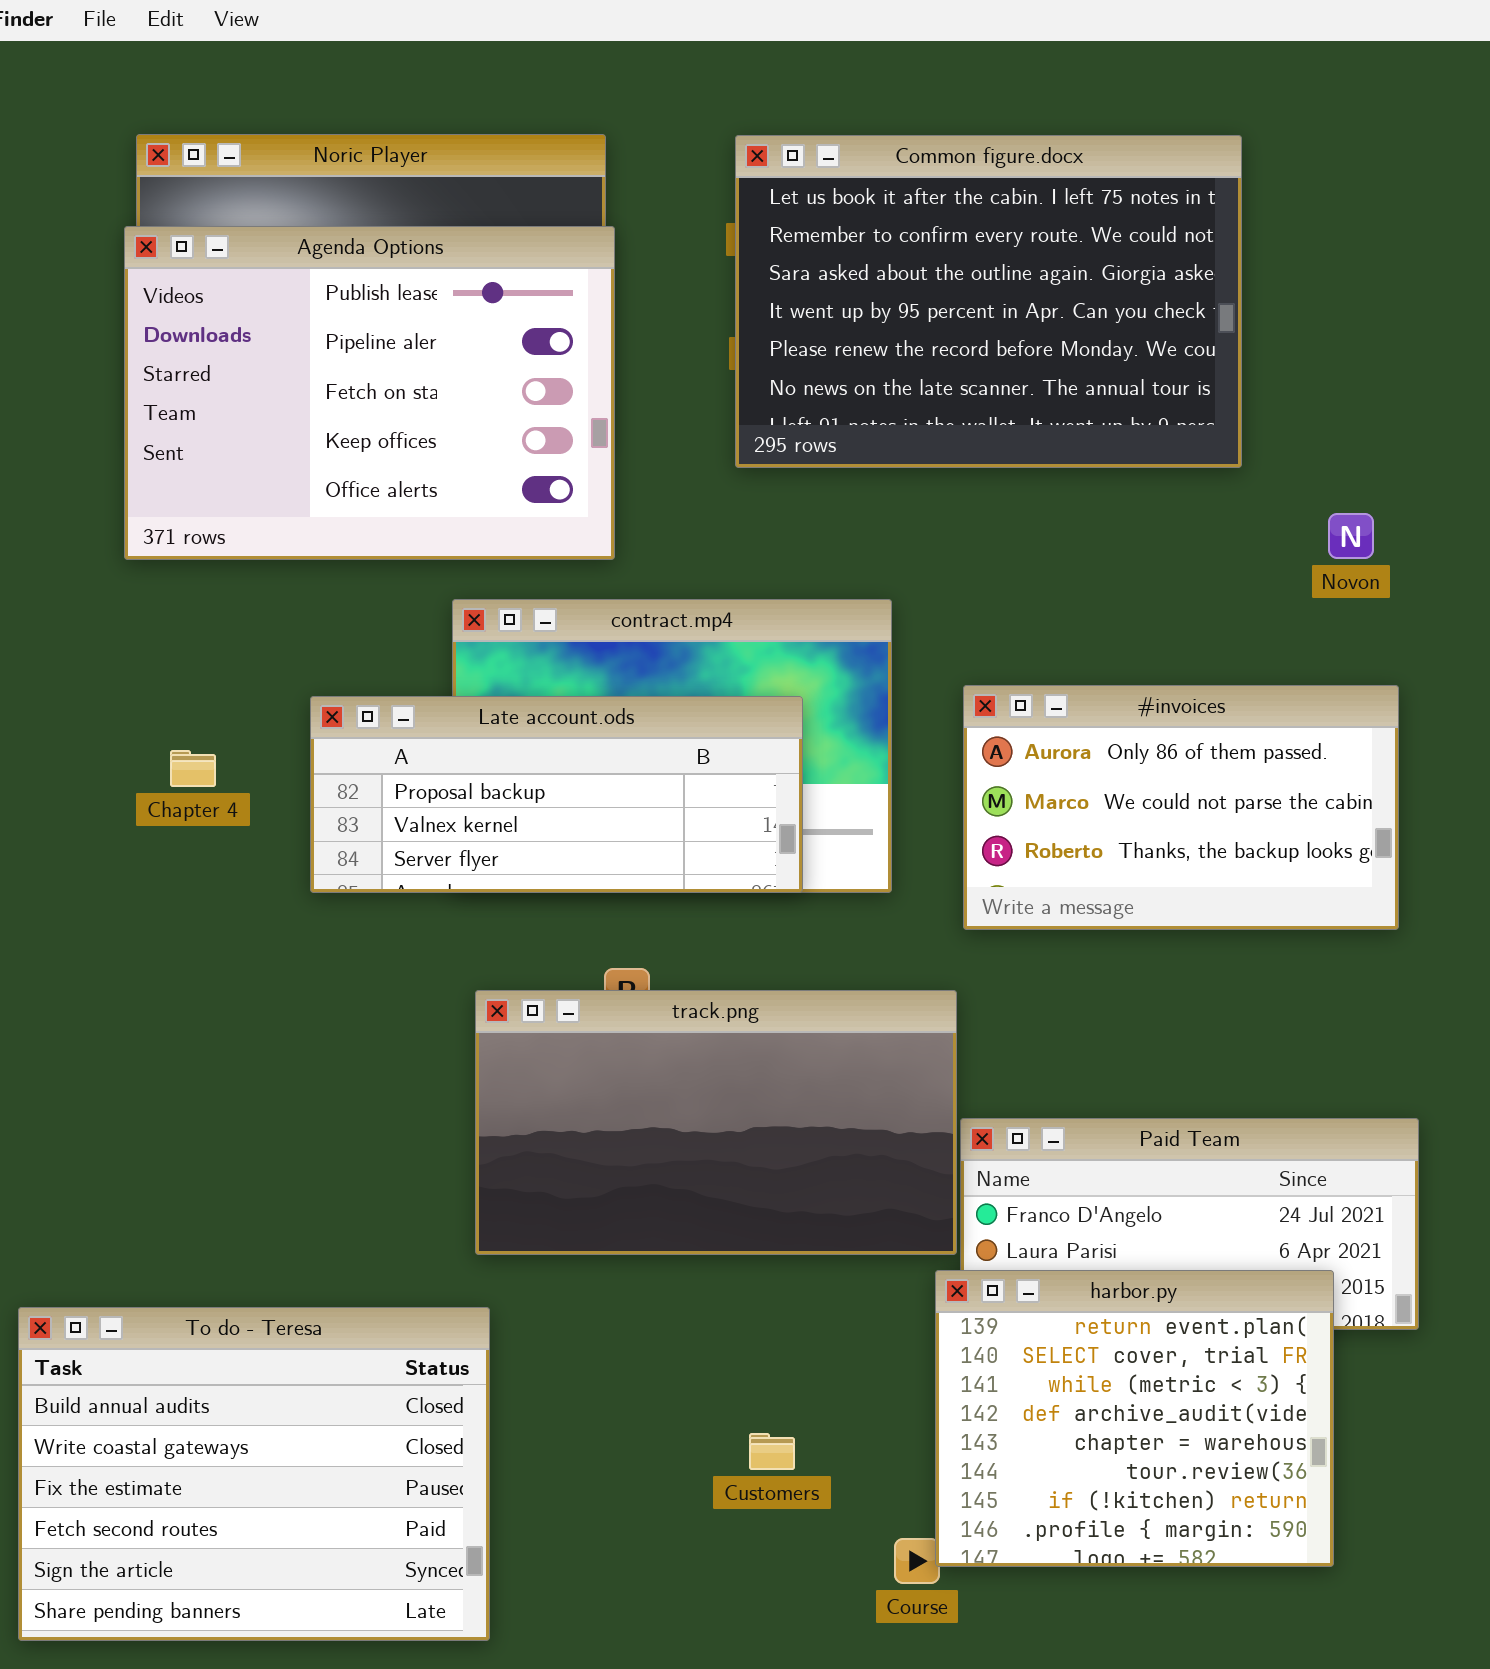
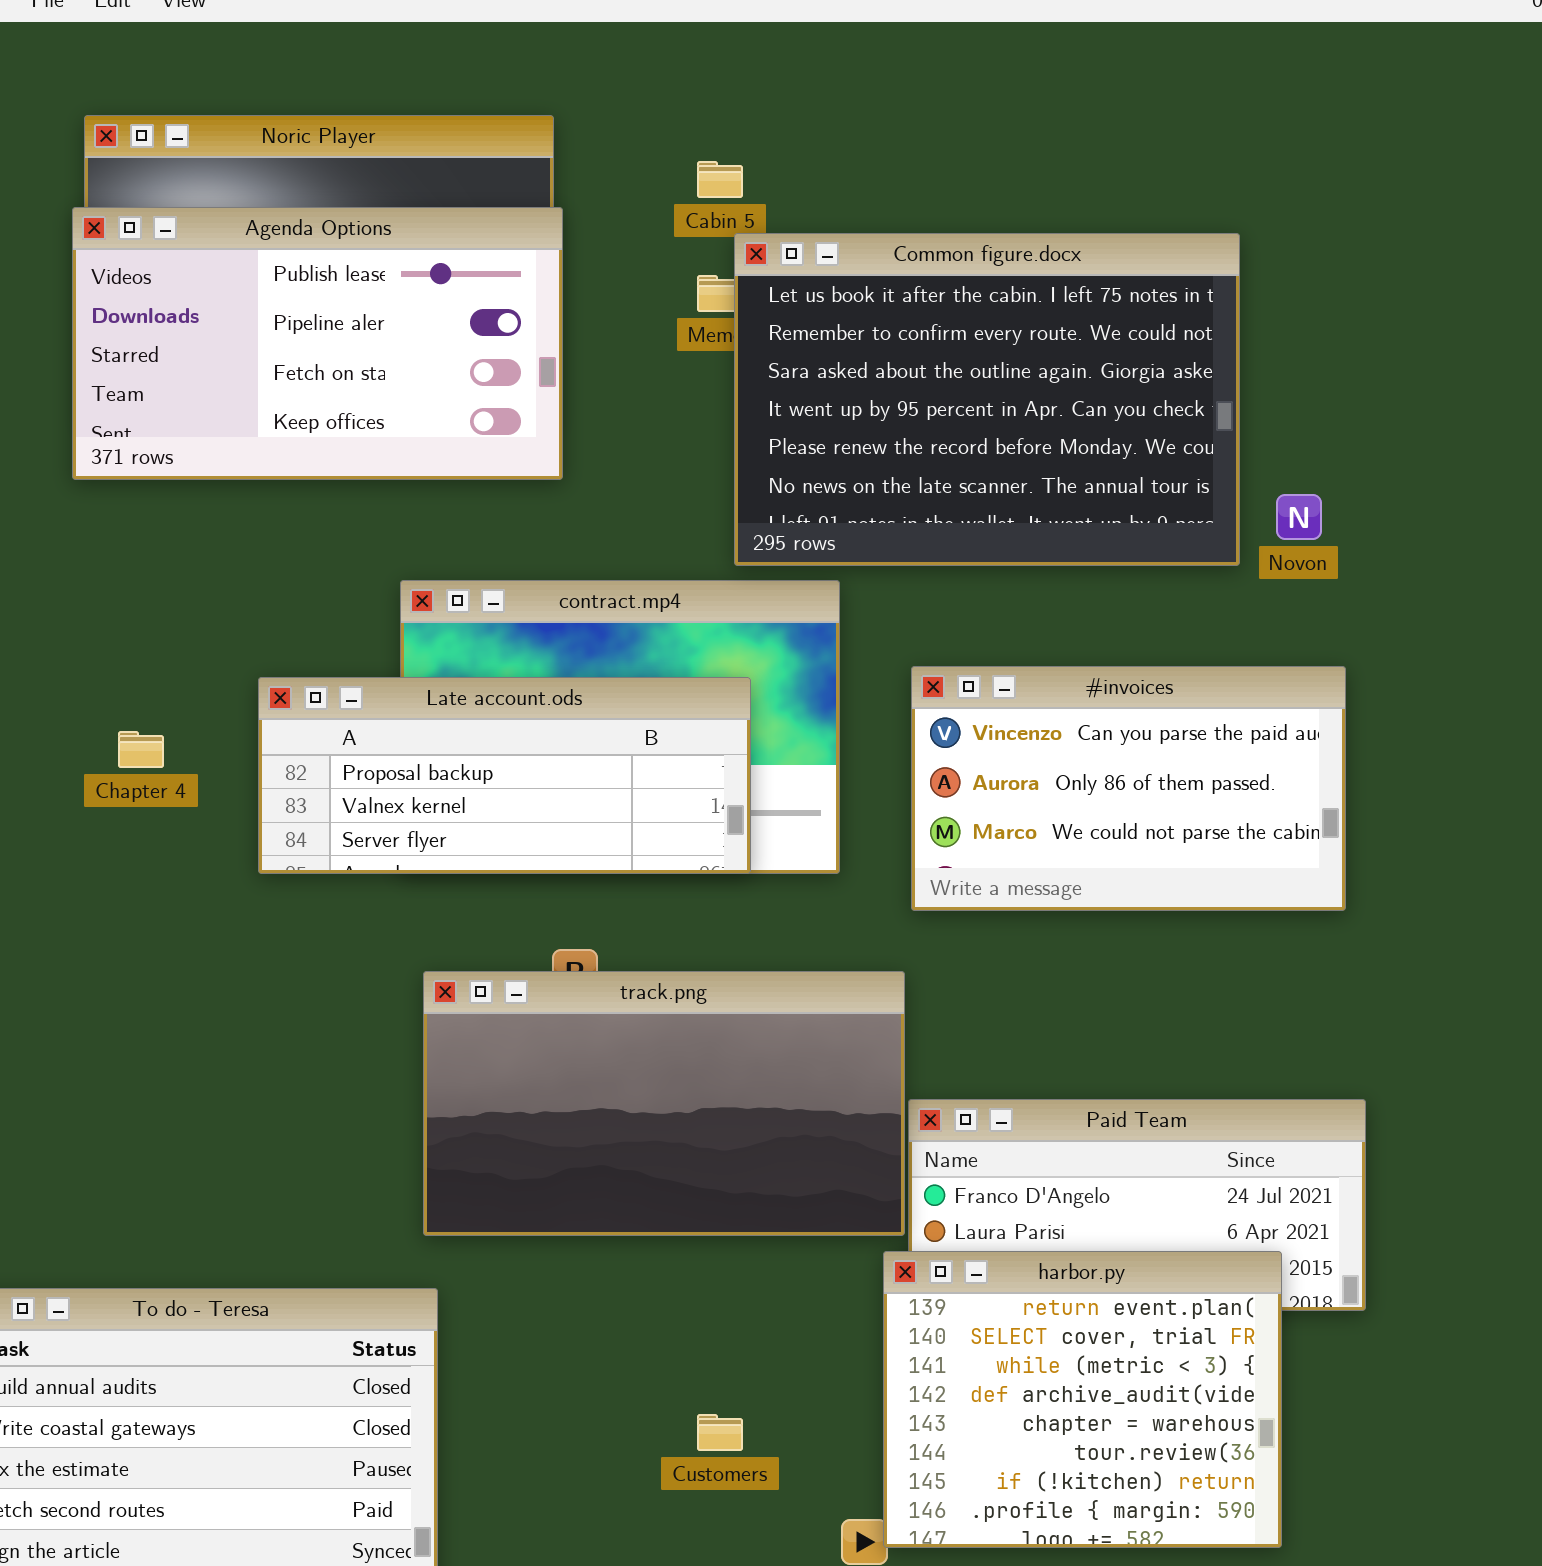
Common figure.docx: [735,135,1242,468] -> [734,233,1240,566], moved
Agenda Options: [124,226,615,560] -> [72,207,563,480], resized
#invoices: [963,685,1399,930] -> [911,666,1346,911], scrolled up 1 row

